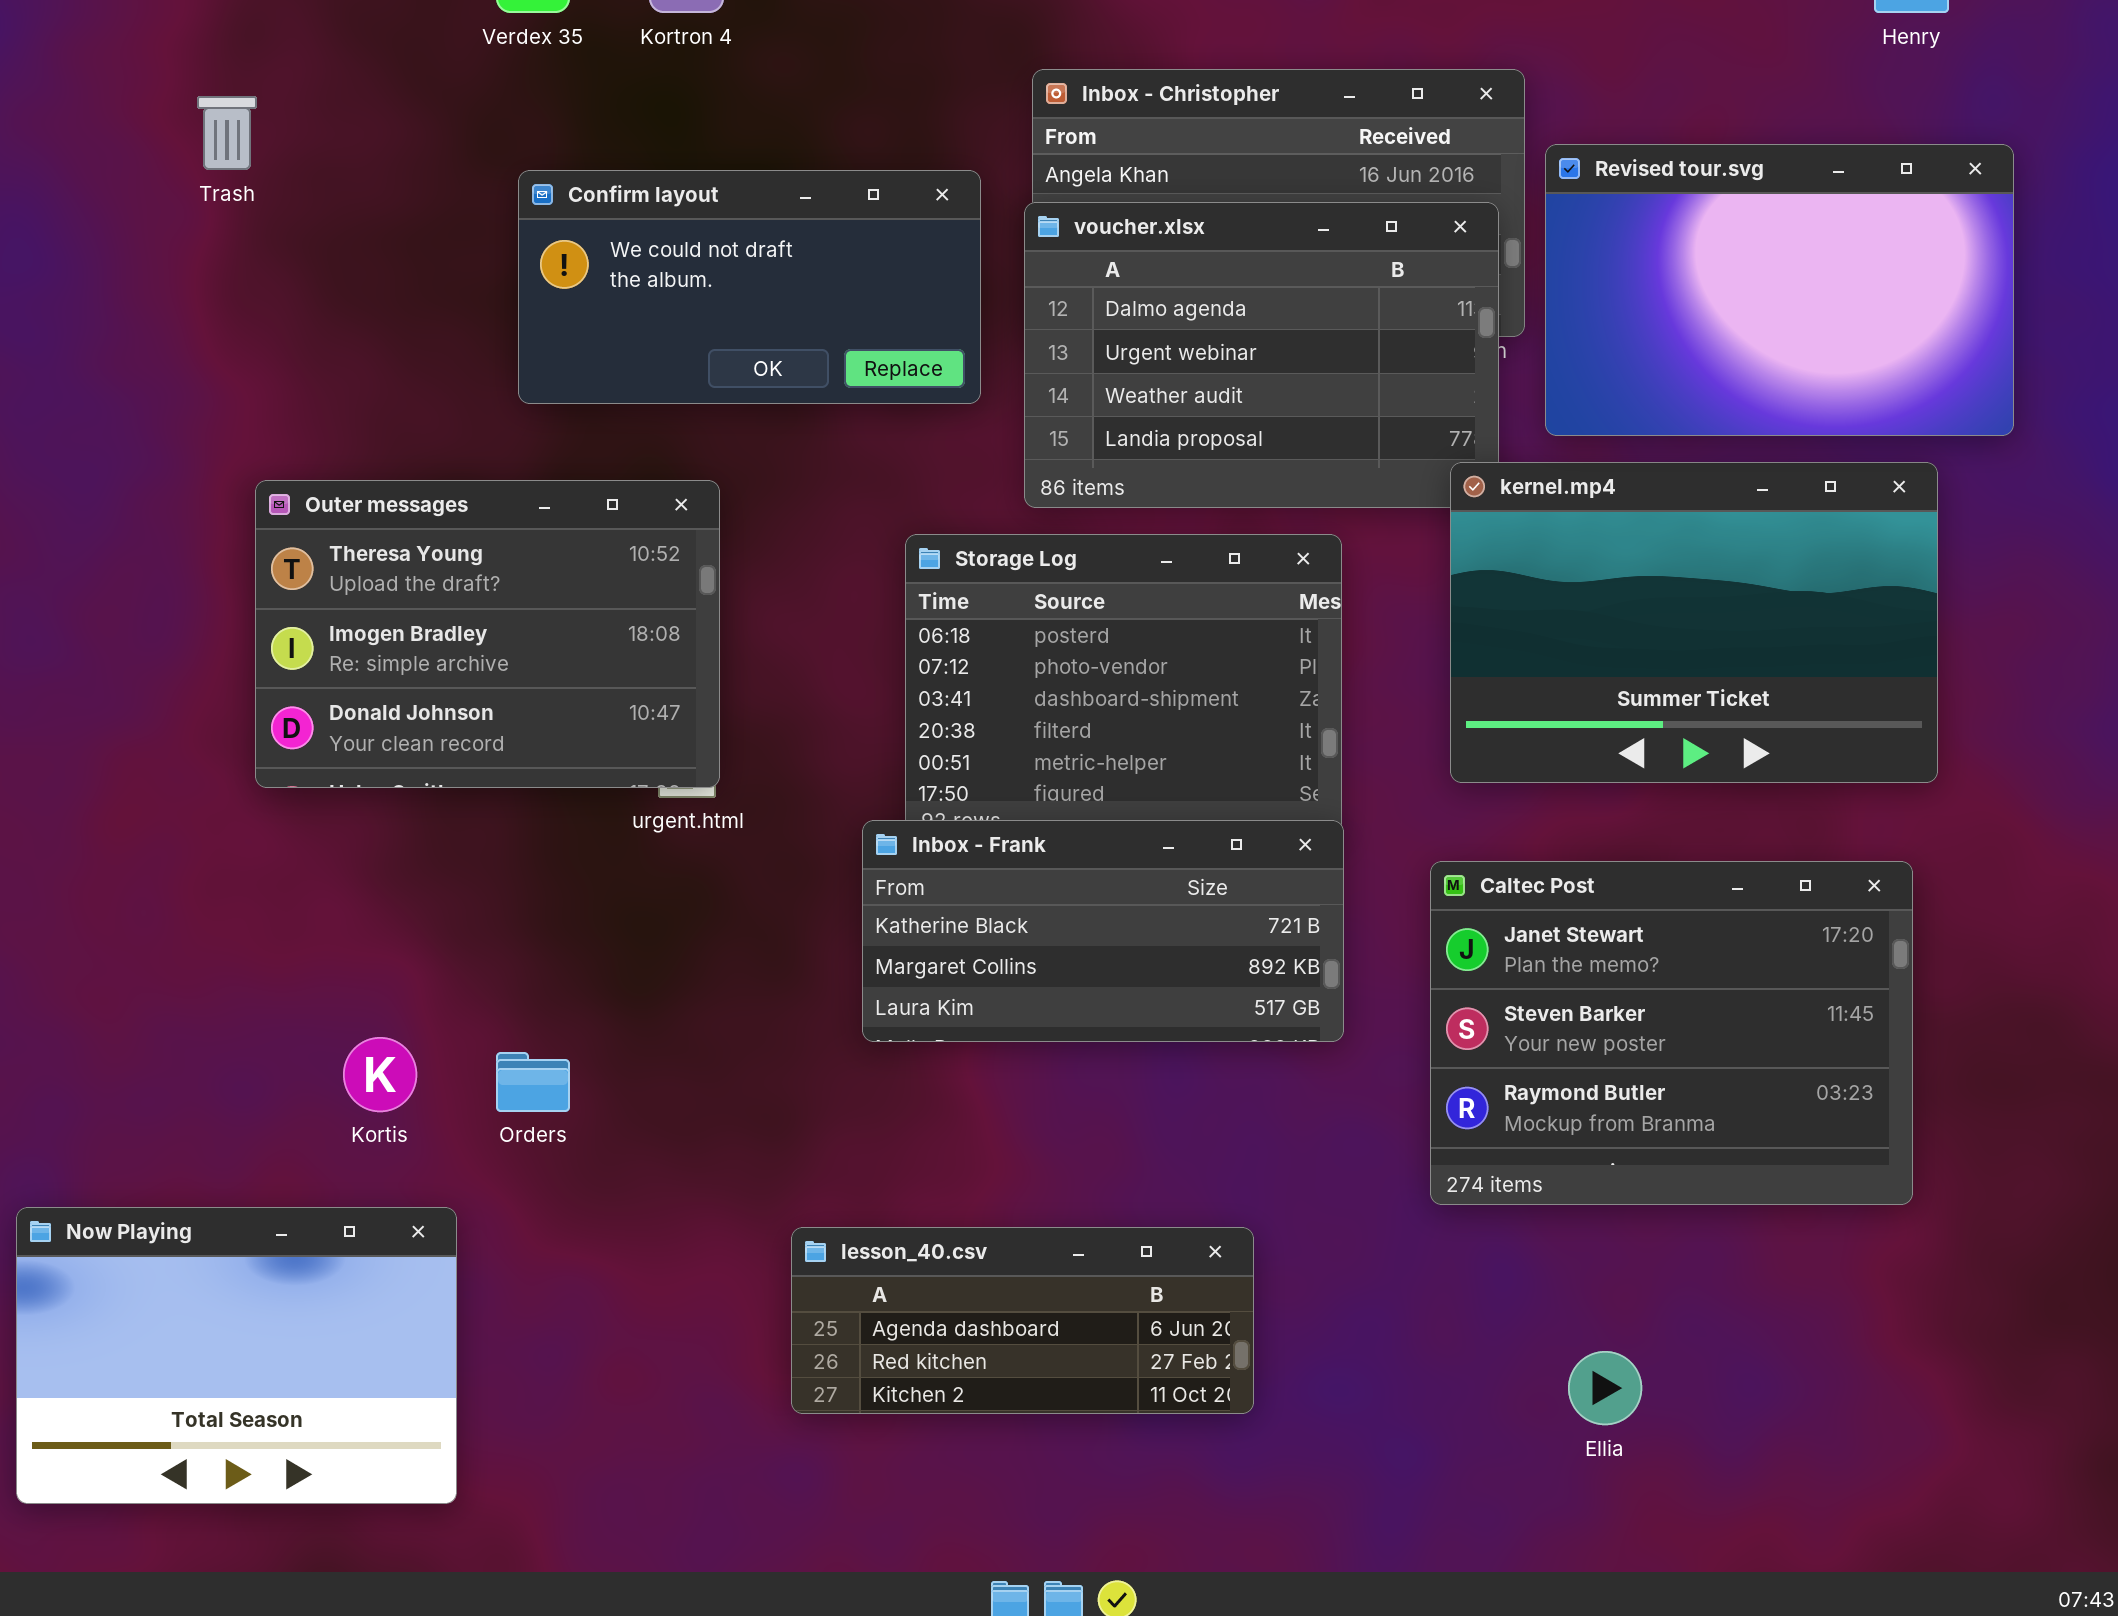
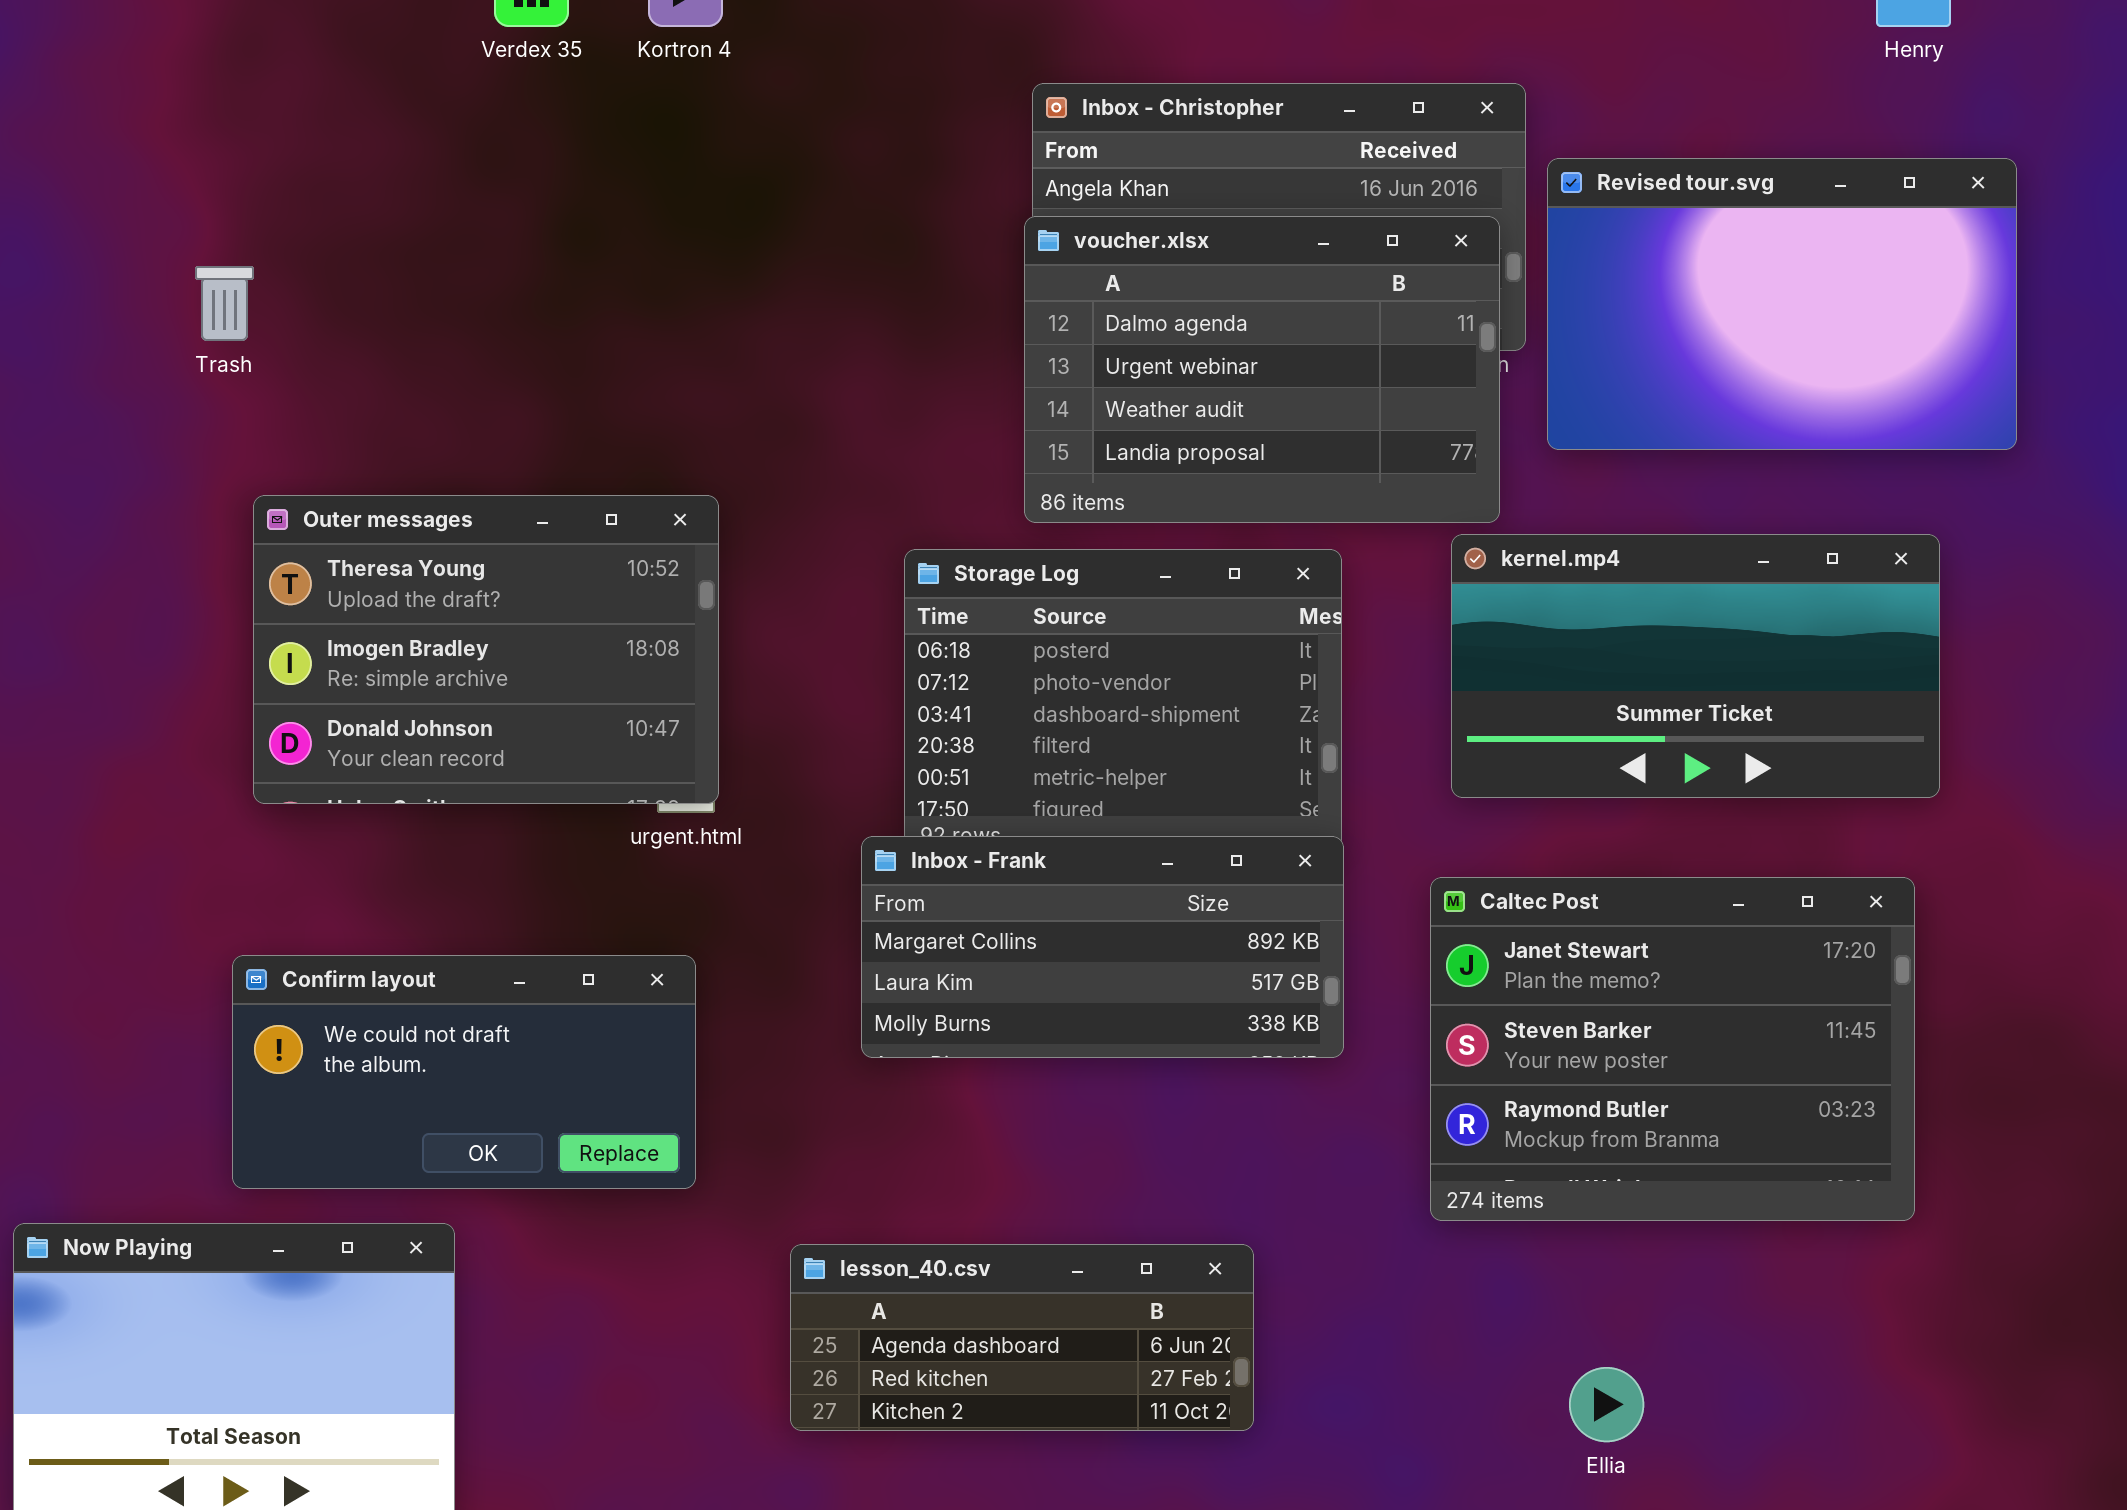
Trash: [197,96,257,170] -> [195,266,254,341], moved
Confirm layout: [518,170,981,404] -> [232,955,696,1189], moved
kernel.mp4: [1450,462,1938,783] -> [1451,534,1940,798], resized
Inbox - Frank: [862,820,1344,1042] -> [861,836,1344,1058], scrolled down 1 row

